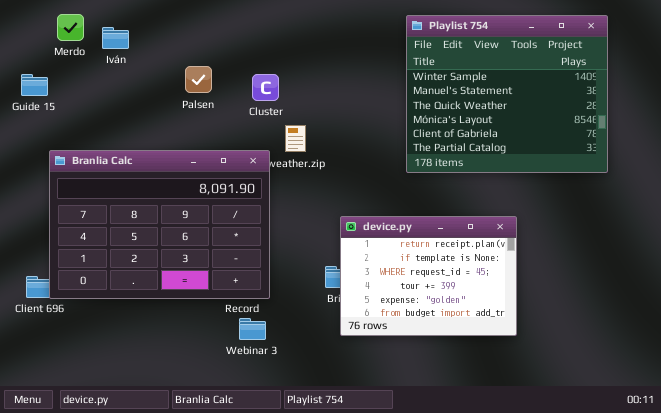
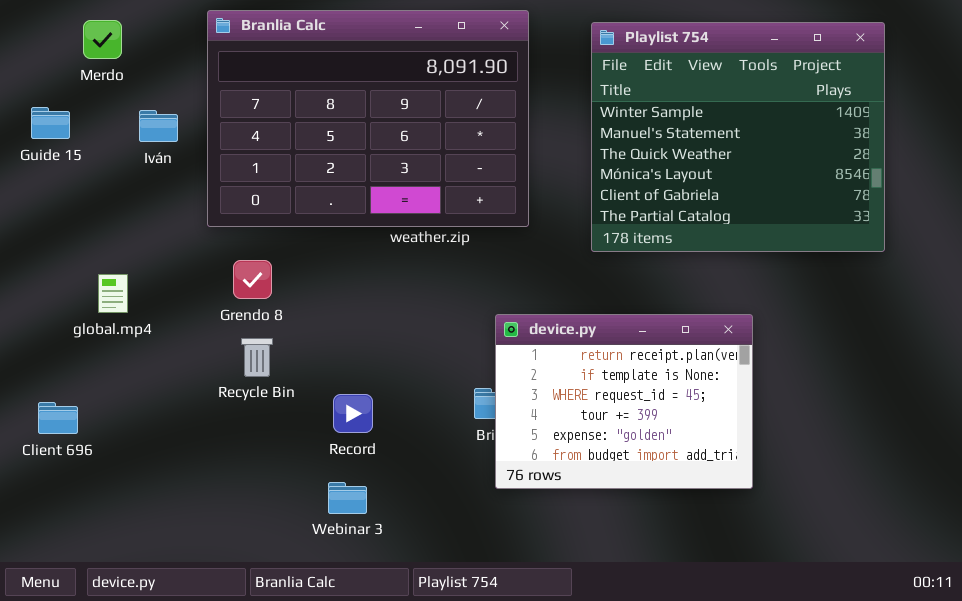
Iván: [102,27,129,49] -> [139,110,178,142], moved
Branlia Calc: [49,150,270,299] -> [207,10,529,227], moved
Webinar 3: [239,318,266,340] -> [328,482,367,514], moved

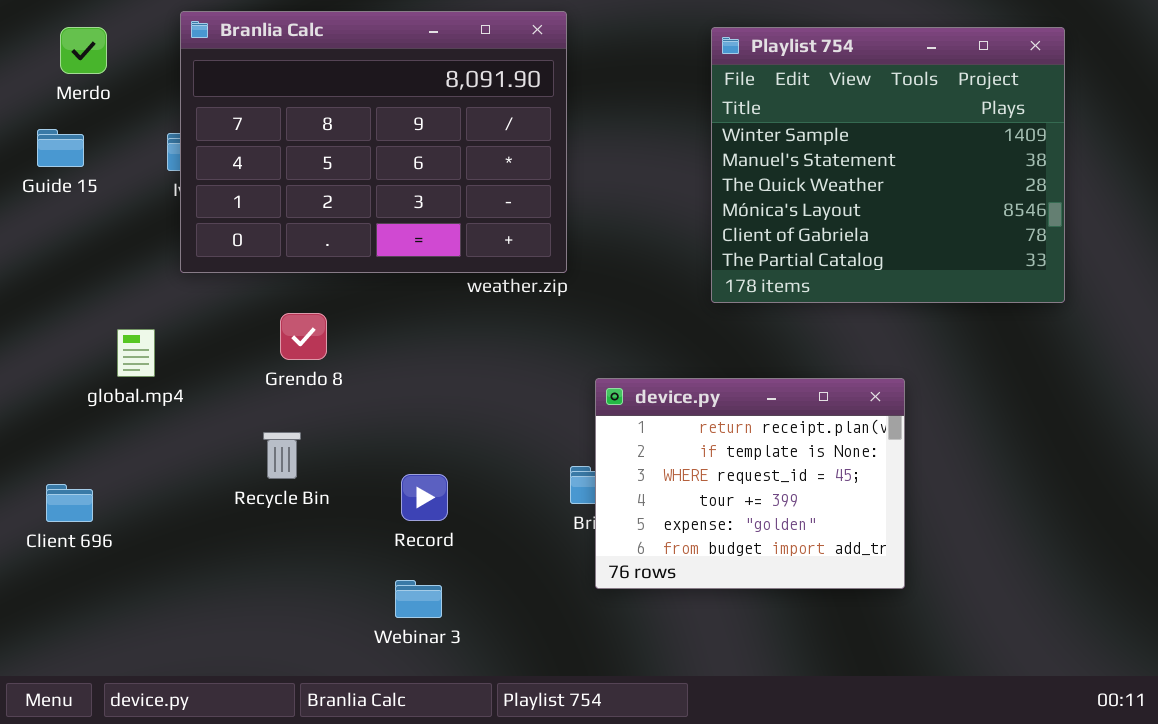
Branlia Calc: [207,10,529,227] -> [180,11,567,273], moved
Merdo: [83,20,122,59] -> [60,27,107,74], moved
Recycle Bin: [241,338,273,377] -> [263,432,301,479], moved

